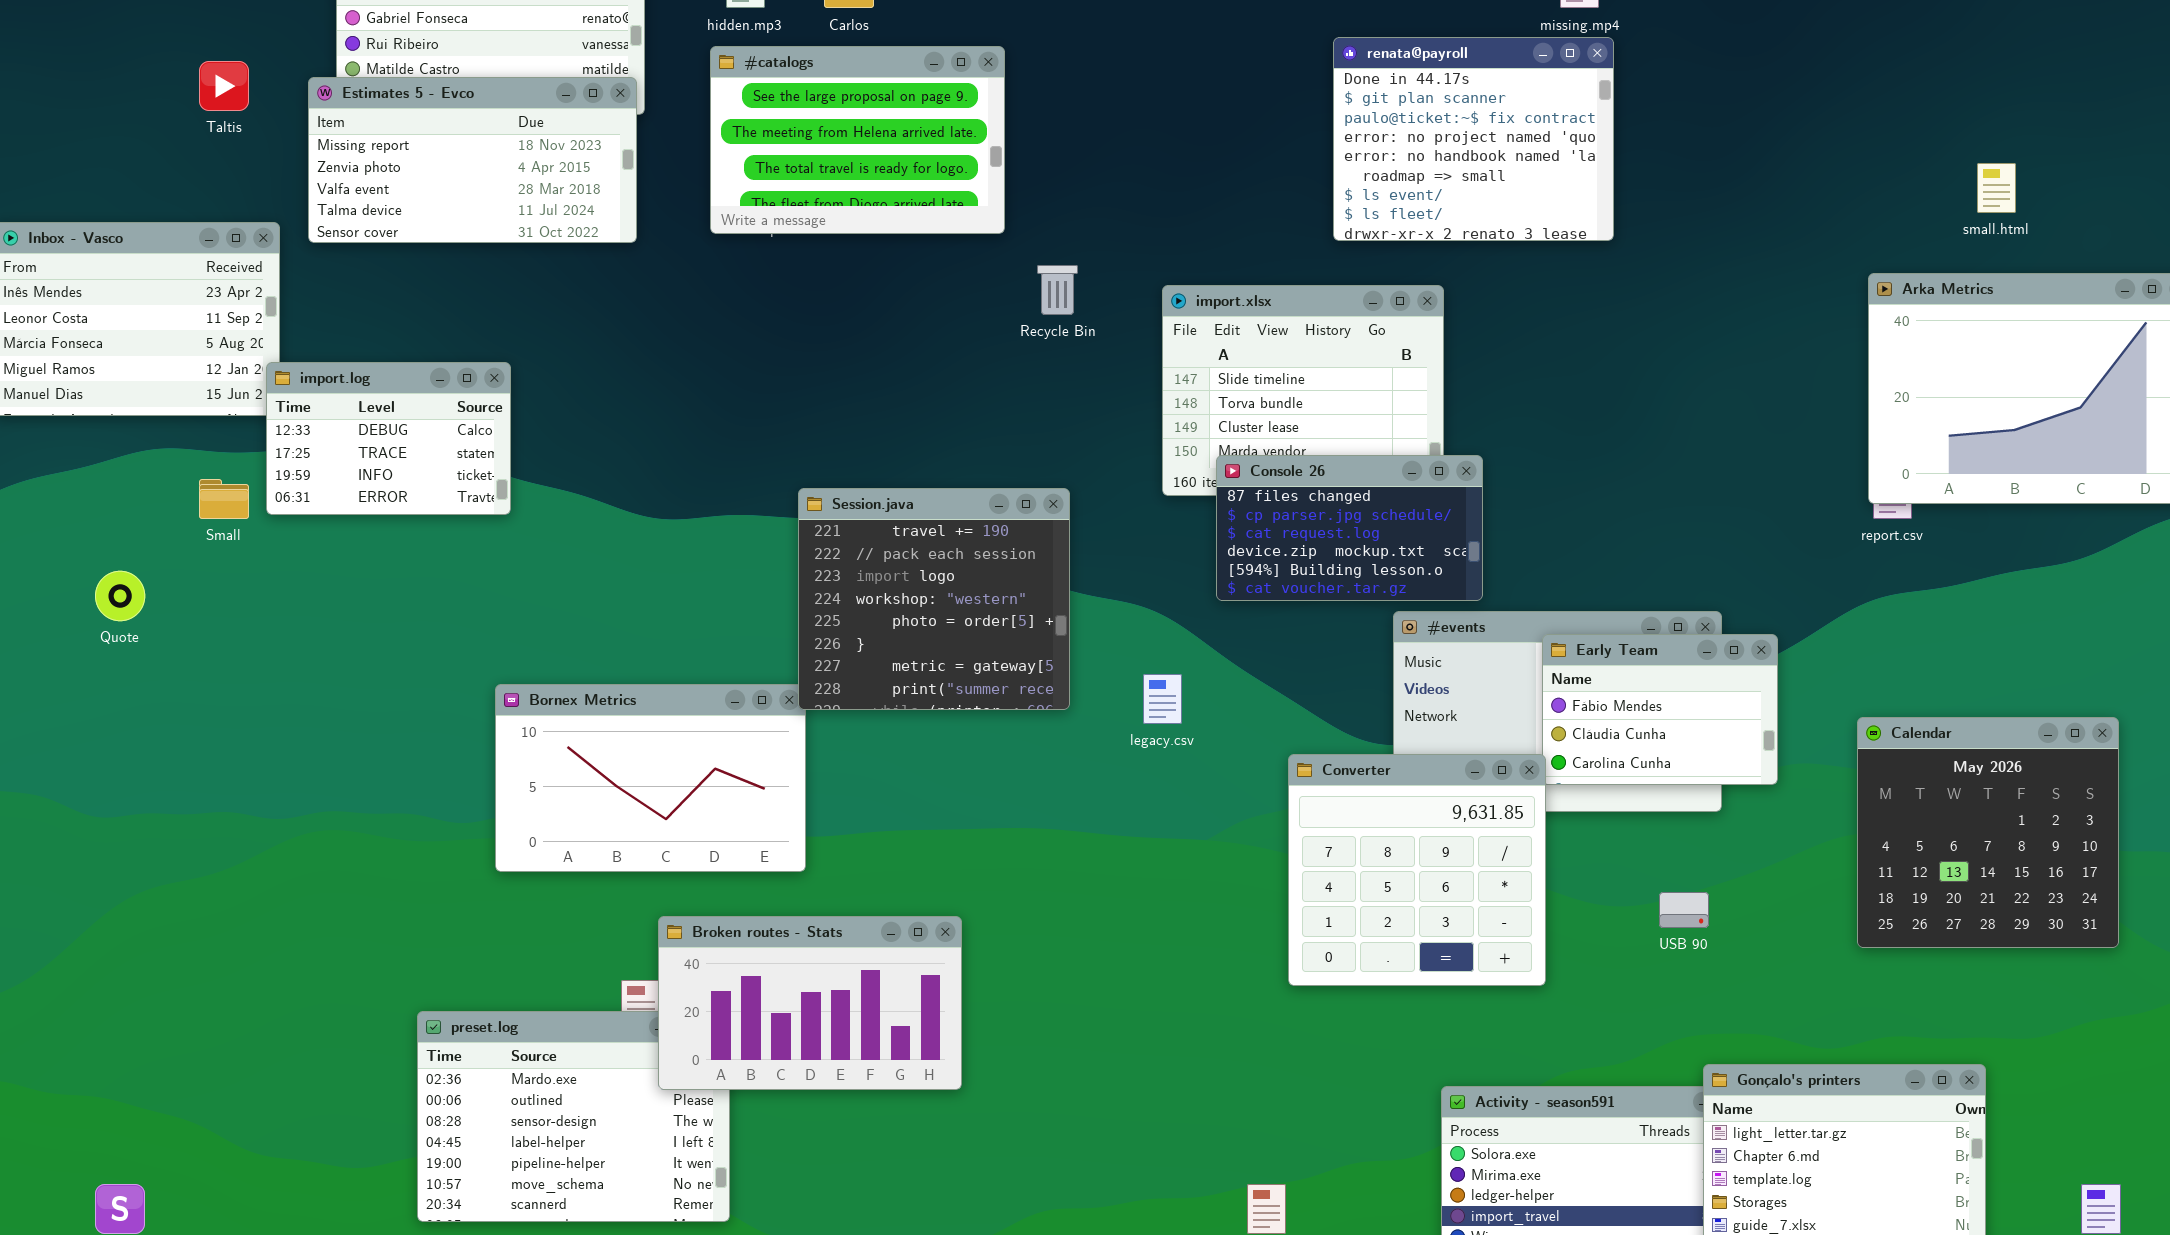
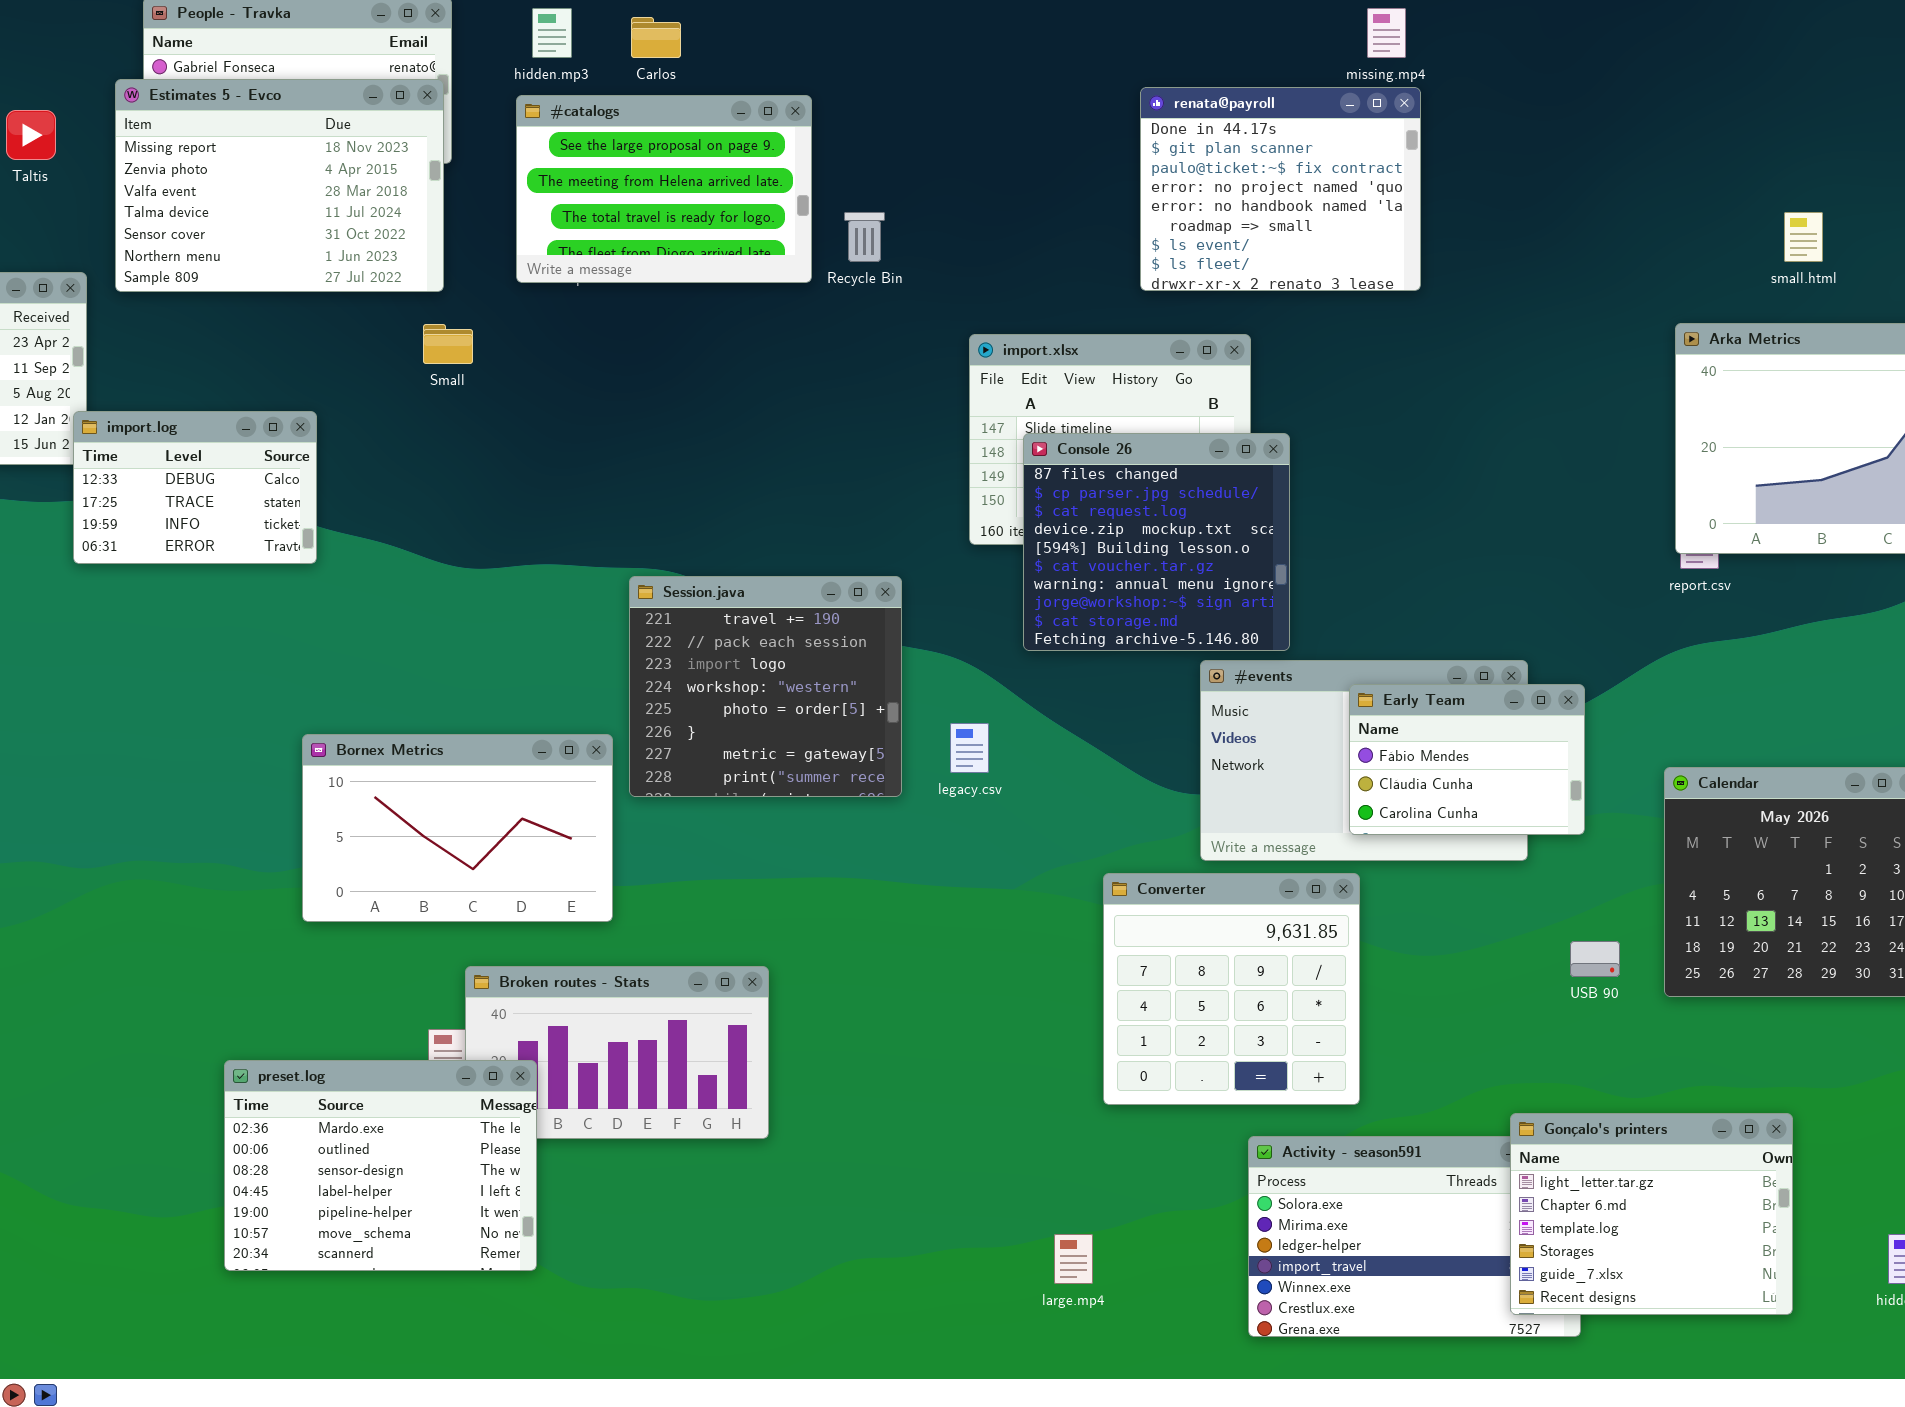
Estimates 5 - Evco: [308,77,637,243] -> [115,79,444,292], resized
Recycle Bin: [1037,265,1078,315] -> [844,212,885,262], moved
Console 26: [1216,455,1483,601] -> [1023,433,1290,651], resized
Small: [199,479,249,519] -> [423,324,473,364], moved
Session.java: [798,488,1070,710] -> [629,576,902,797], moved
Converter: [1288,754,1546,986] -> [1103,873,1360,1105], moved
USB 90: [1659,892,1709,928] -> [1570,941,1620,977], moved
preset.log: [417,1011,730,1222] -> [224,1060,537,1271], raised

